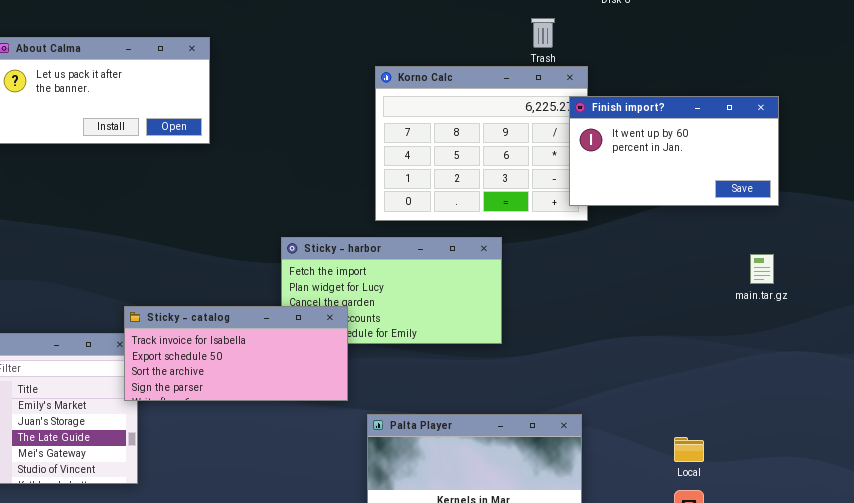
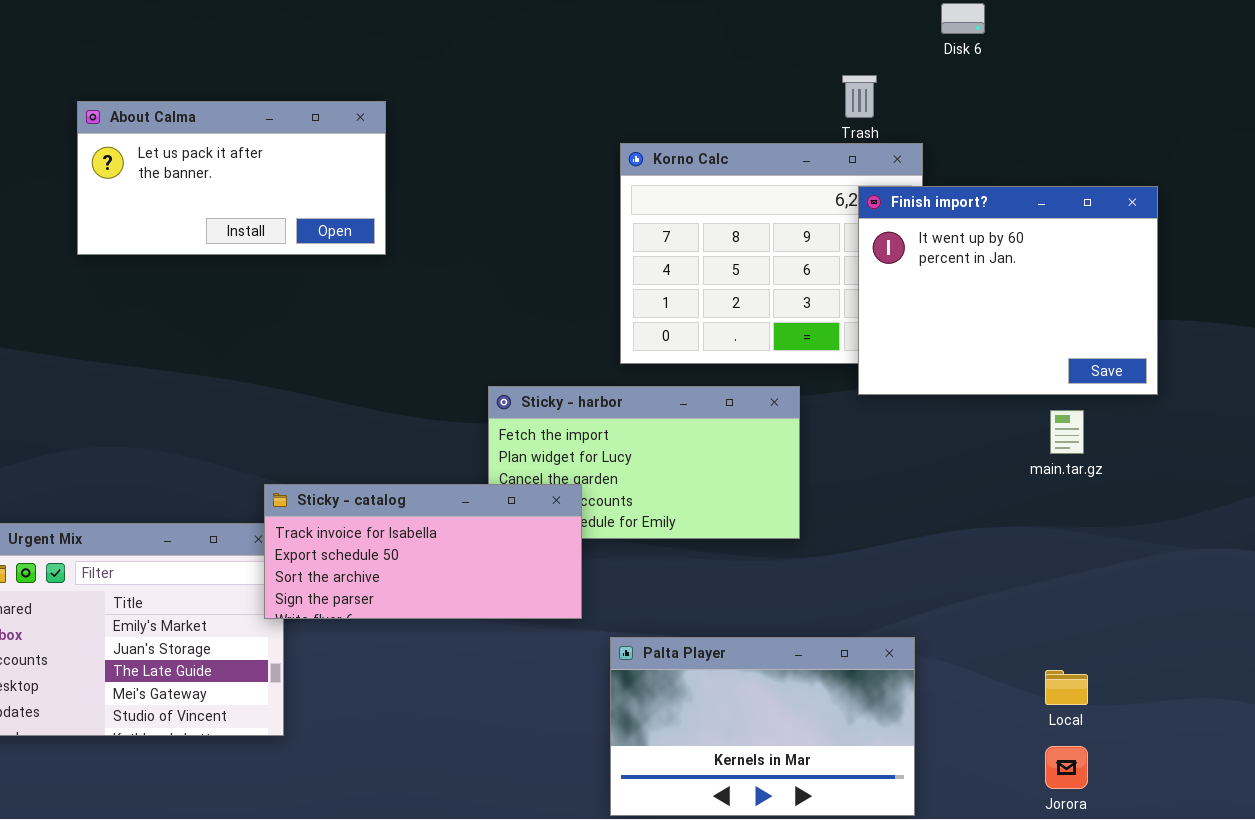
Finish import?: [569,96,779,206] -> [858,186,1158,395], moved, resized
main.tar.gz: [750,254,774,284] -> [1050,410,1084,454], moved

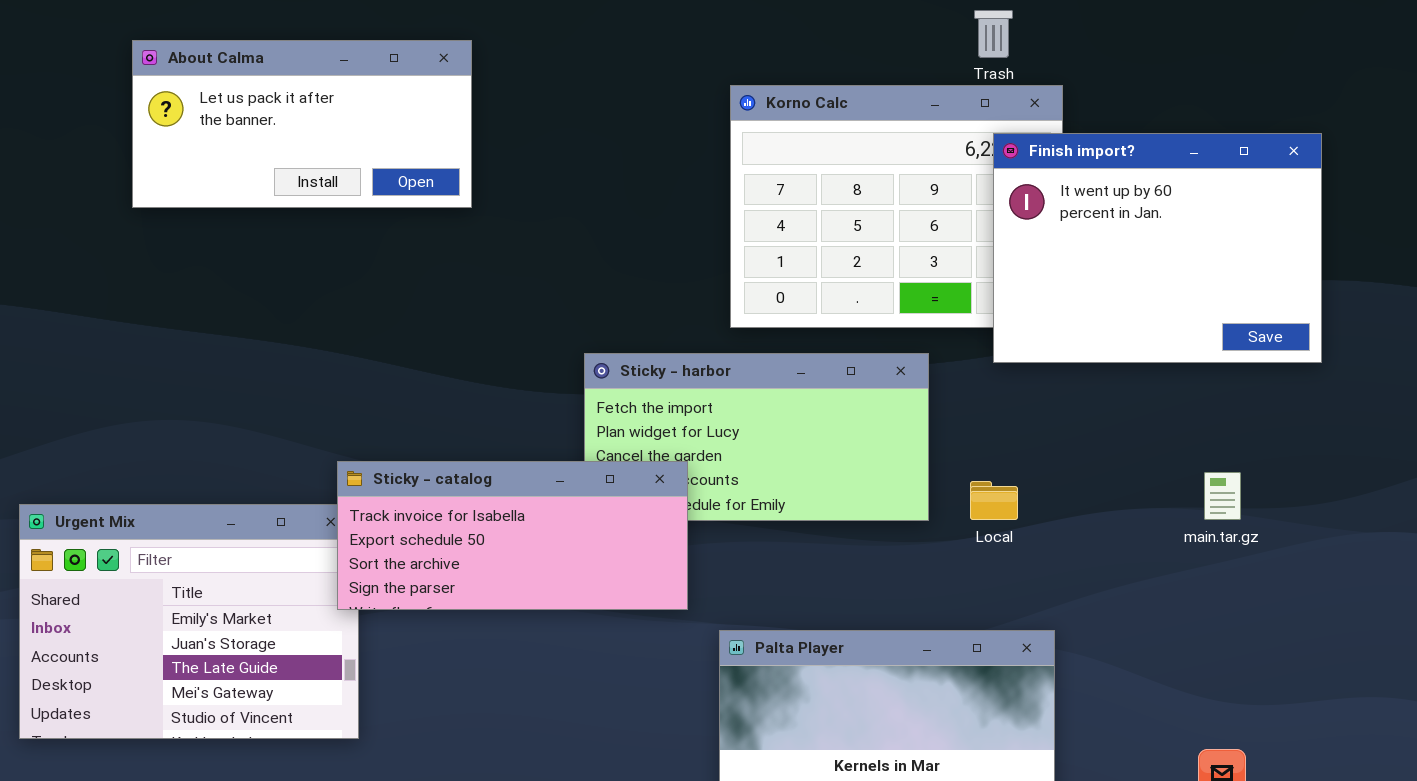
main.tar.gz: [1050,410,1084,454] -> [1204,472,1241,520], moved
Local: [1045,670,1088,705] -> [970,481,1018,520], moved

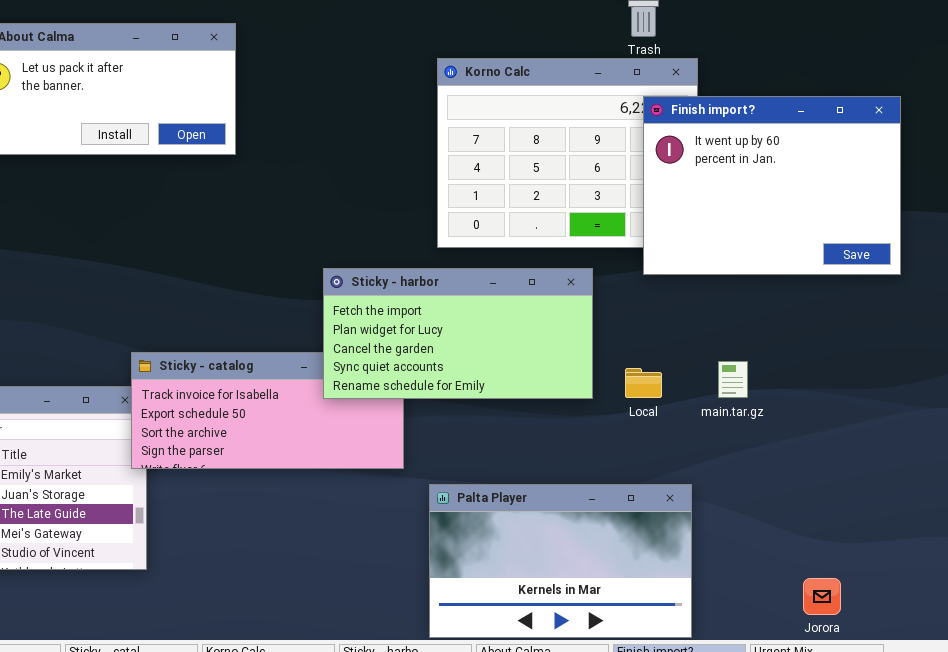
Sticky - harbor: [584,353,929,521] -> [323,268,593,399], raised
main.tar.gz: [1204,472,1241,520] -> [718,361,748,398], moved

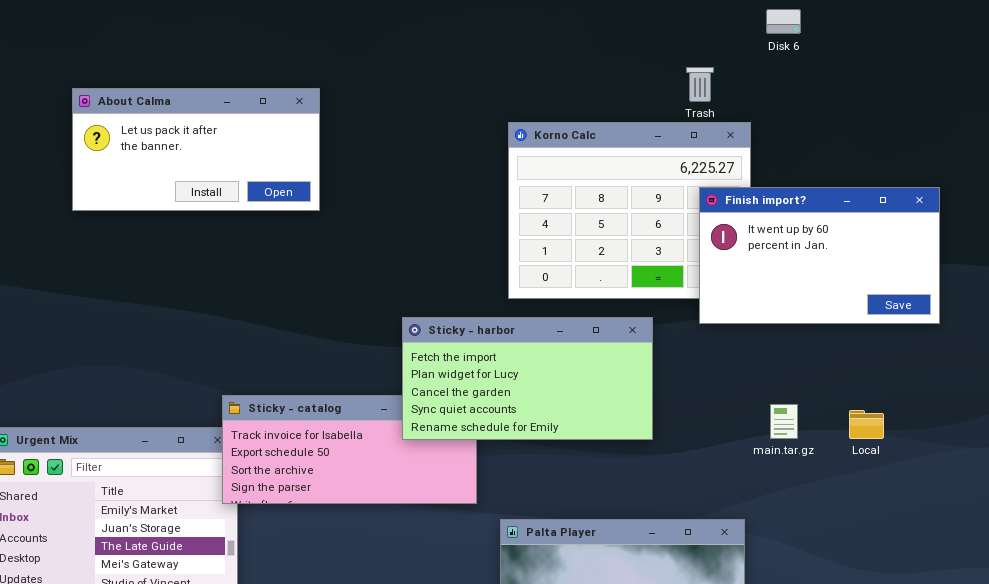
Finish import?: [643,96,901,275] -> [699,187,940,324], resized
Local: [625,368,662,398] -> [849,410,884,439], moved

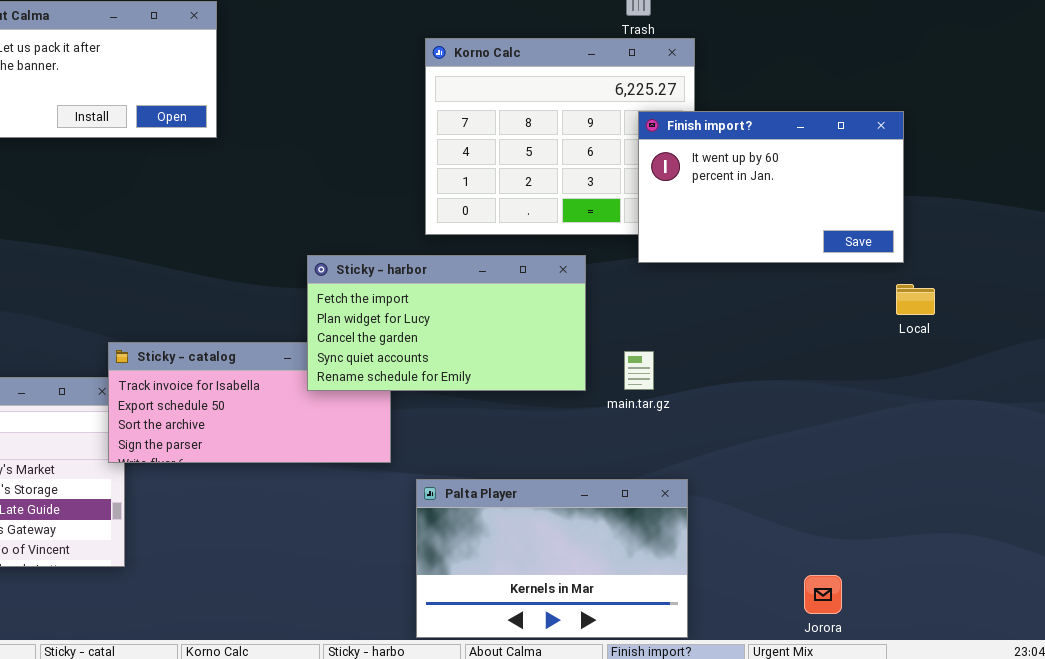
main.tar.gz: [770,404,798,439] -> [624,351,654,390], moved
Local: [849,410,884,439] -> [896,284,935,315], moved

